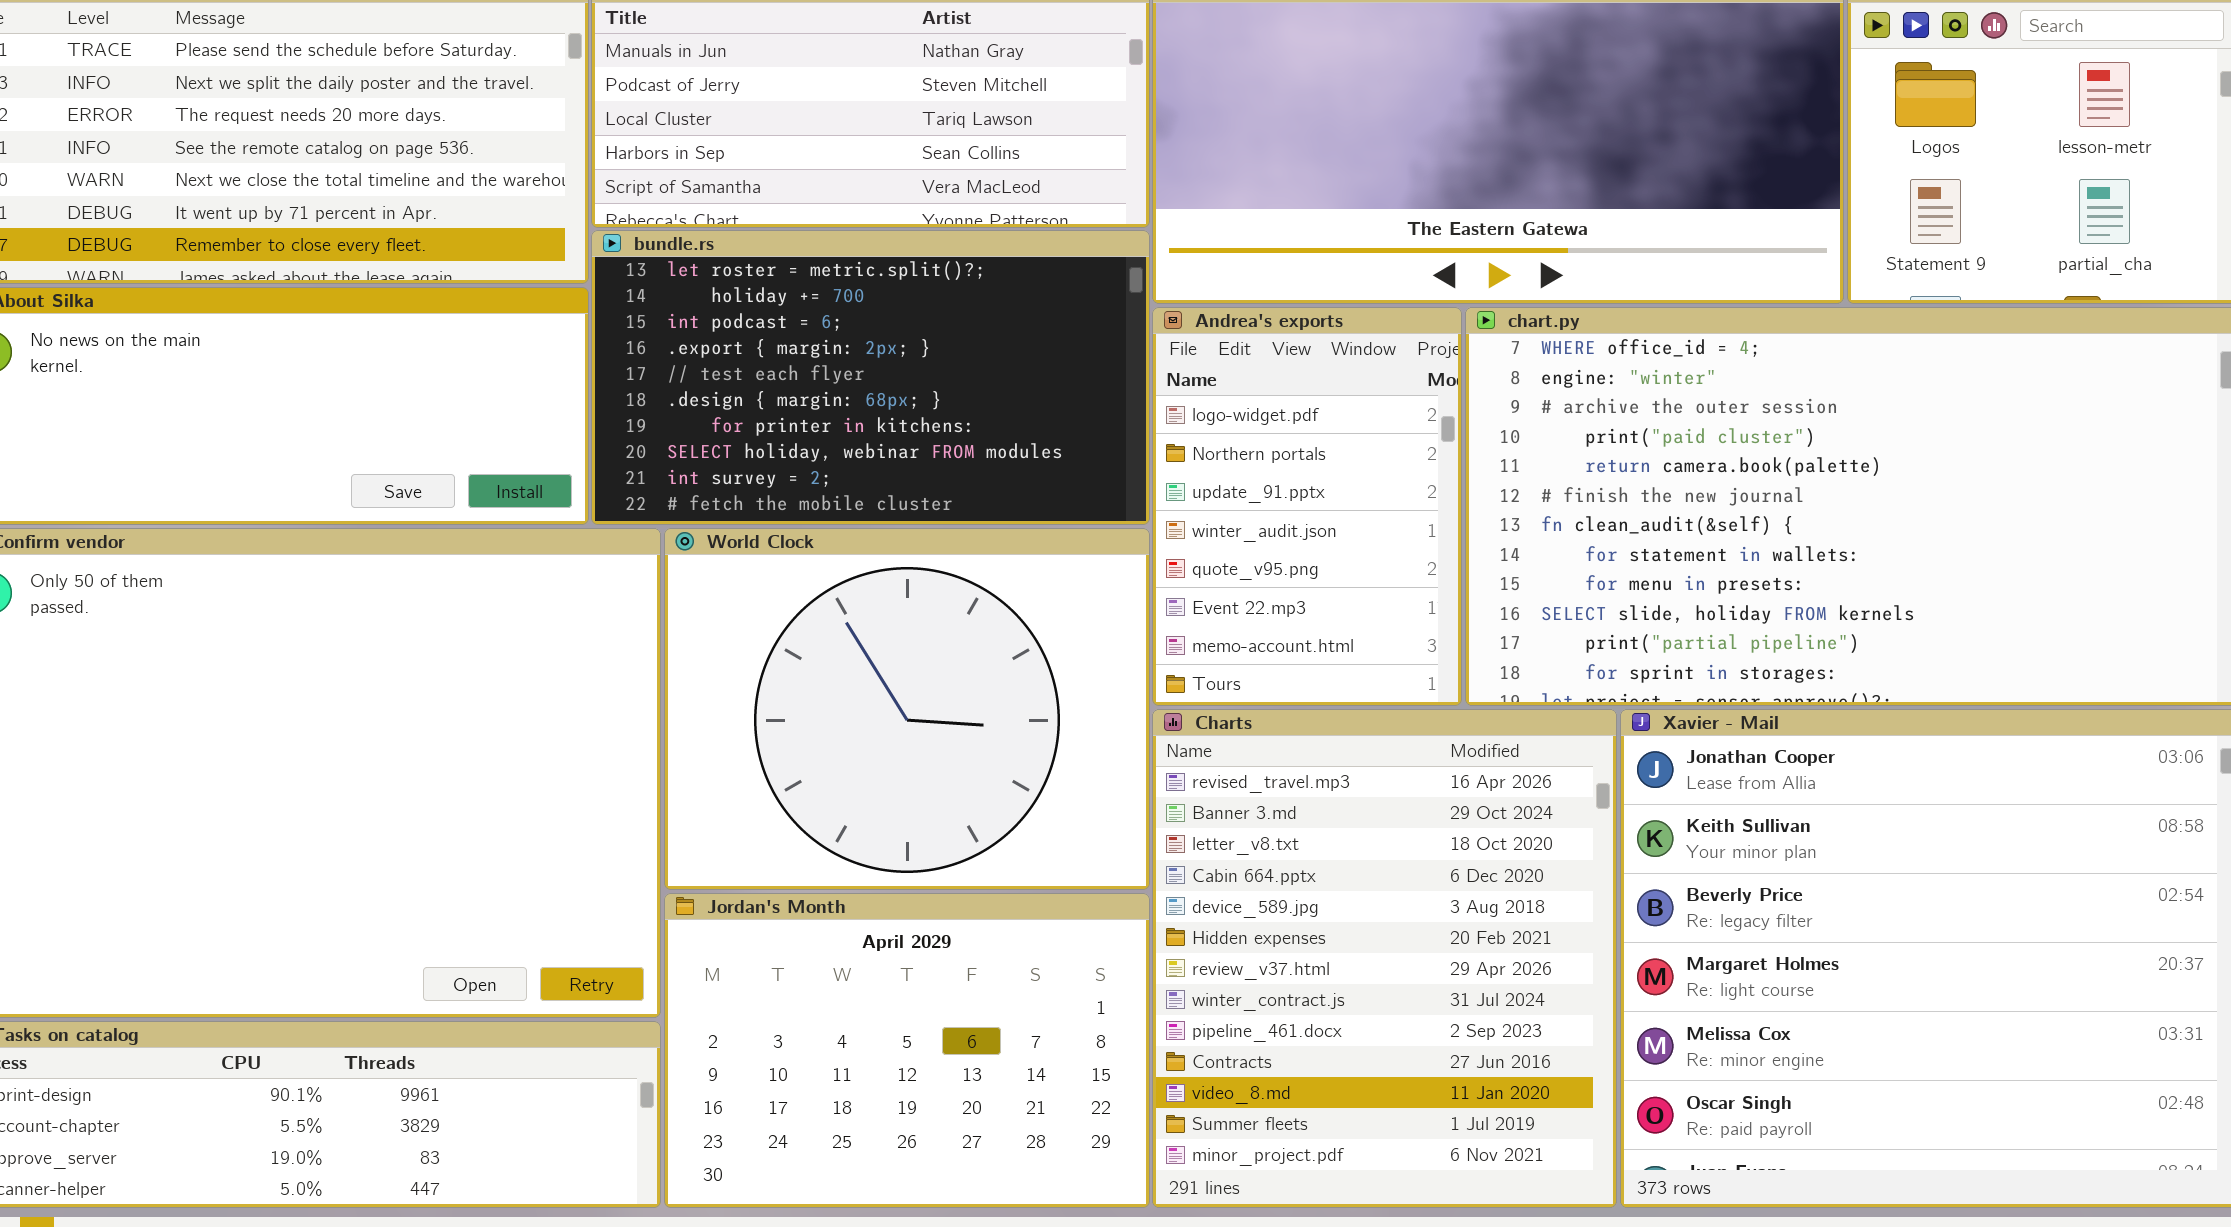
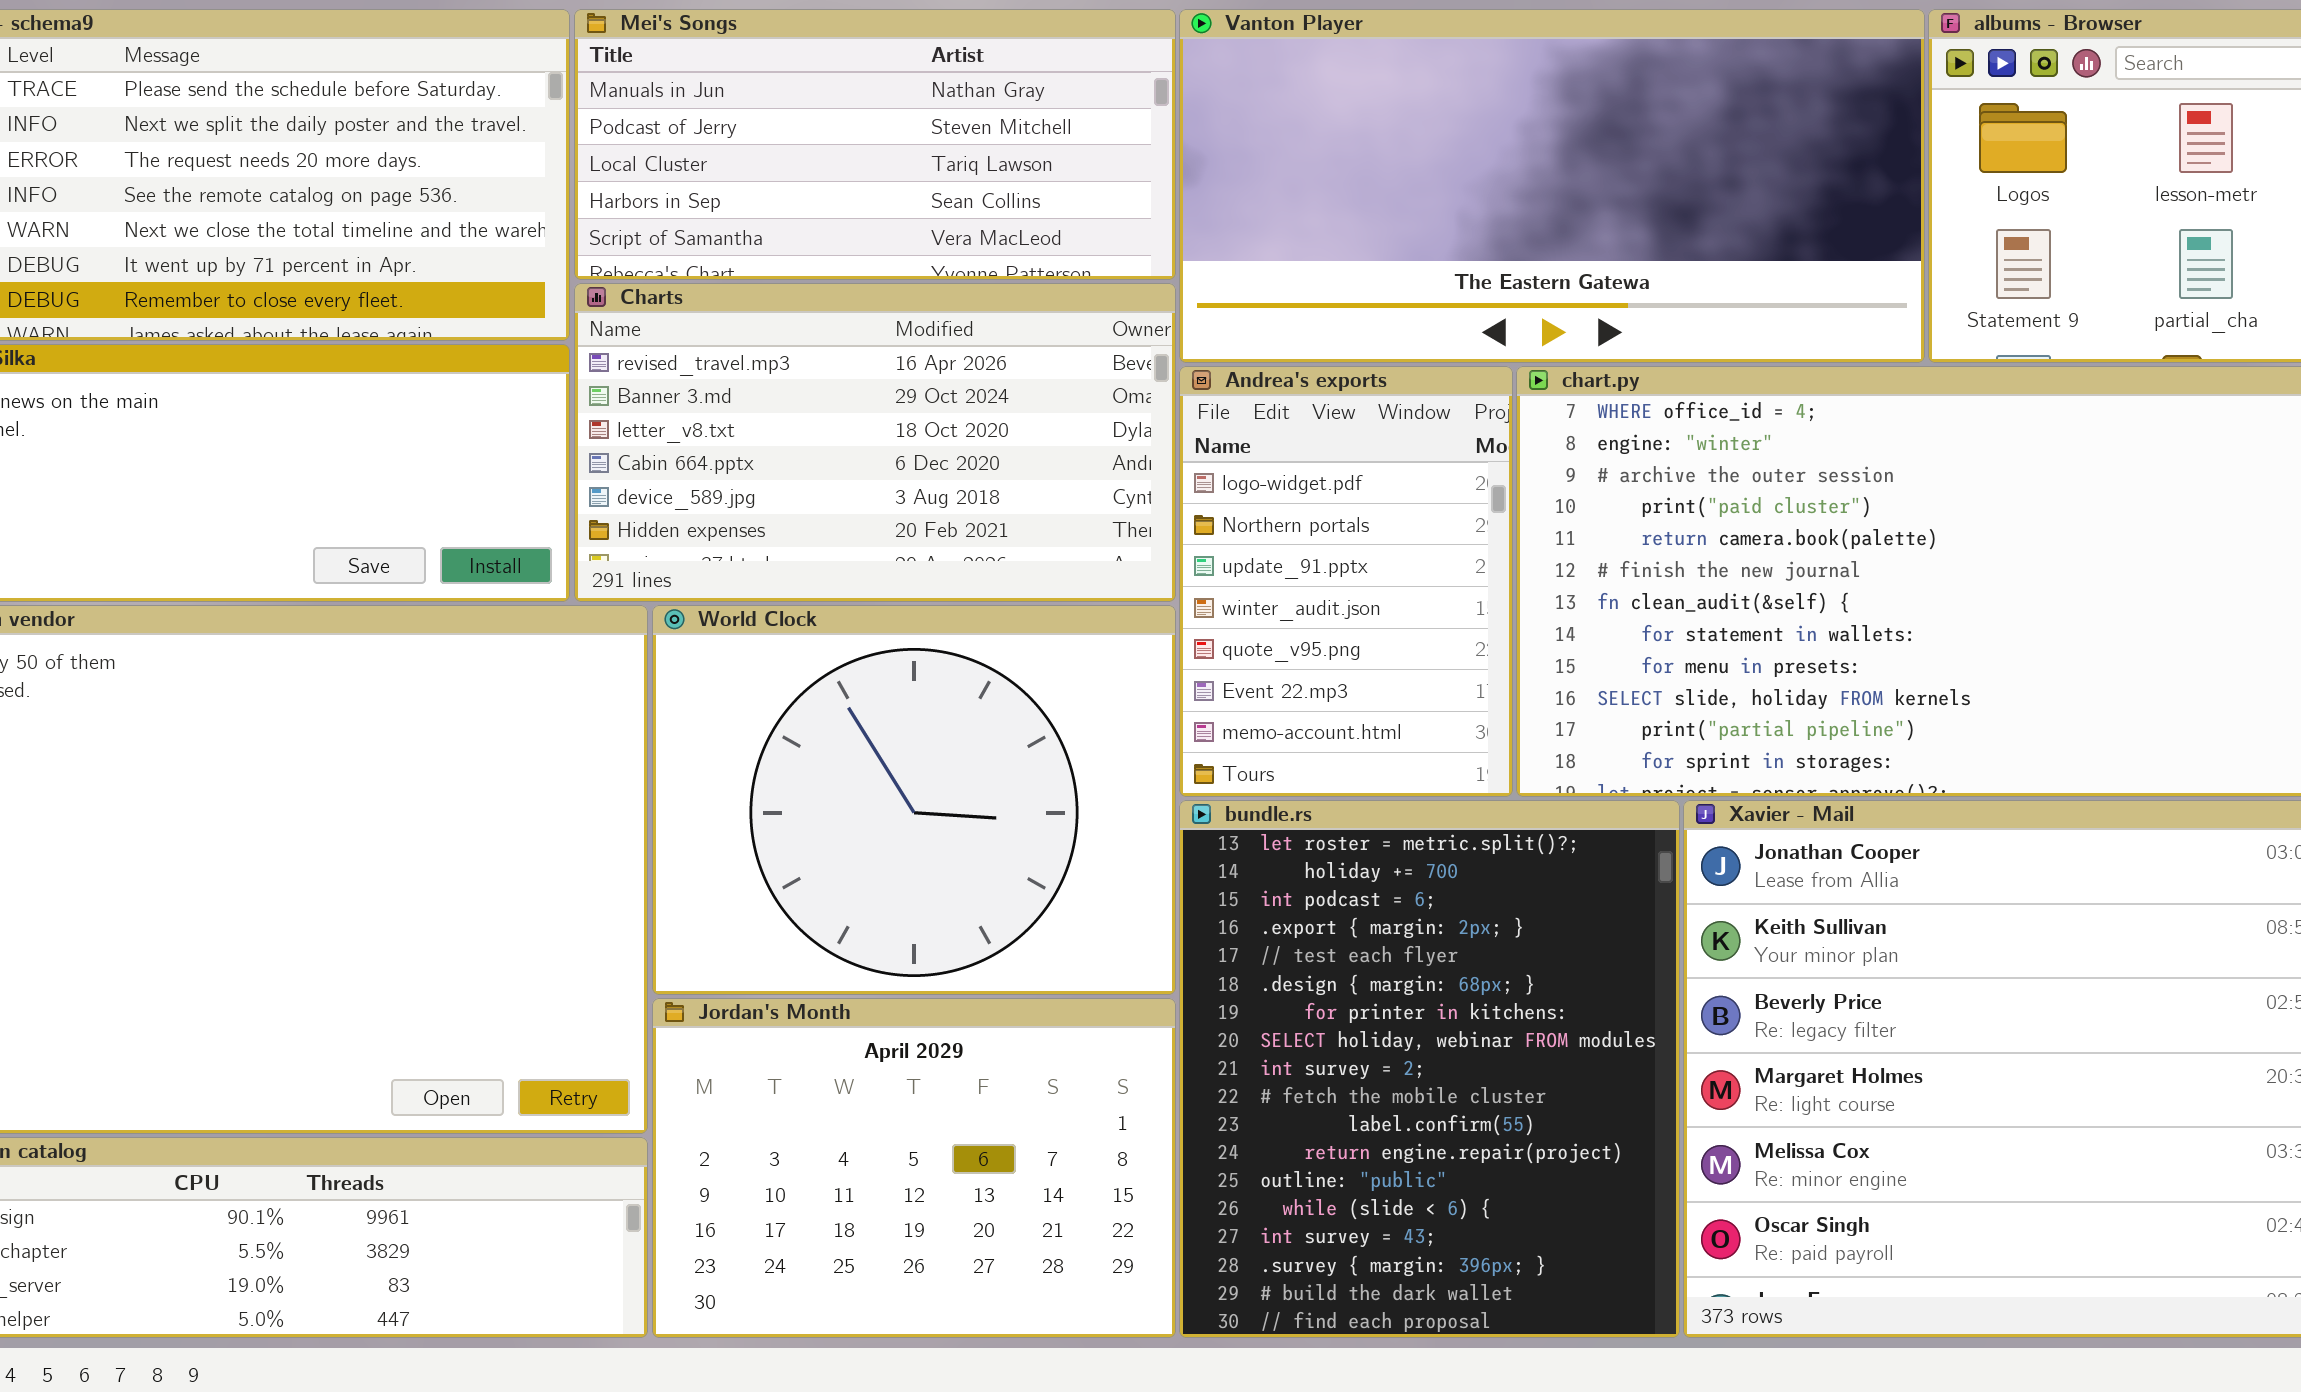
bundle.rs: [591,230,1150,525] -> [1179,800,1680,1338], moved, resized
Charts: [1152,709,1617,1208] -> [574,283,1176,602], moved, resized

